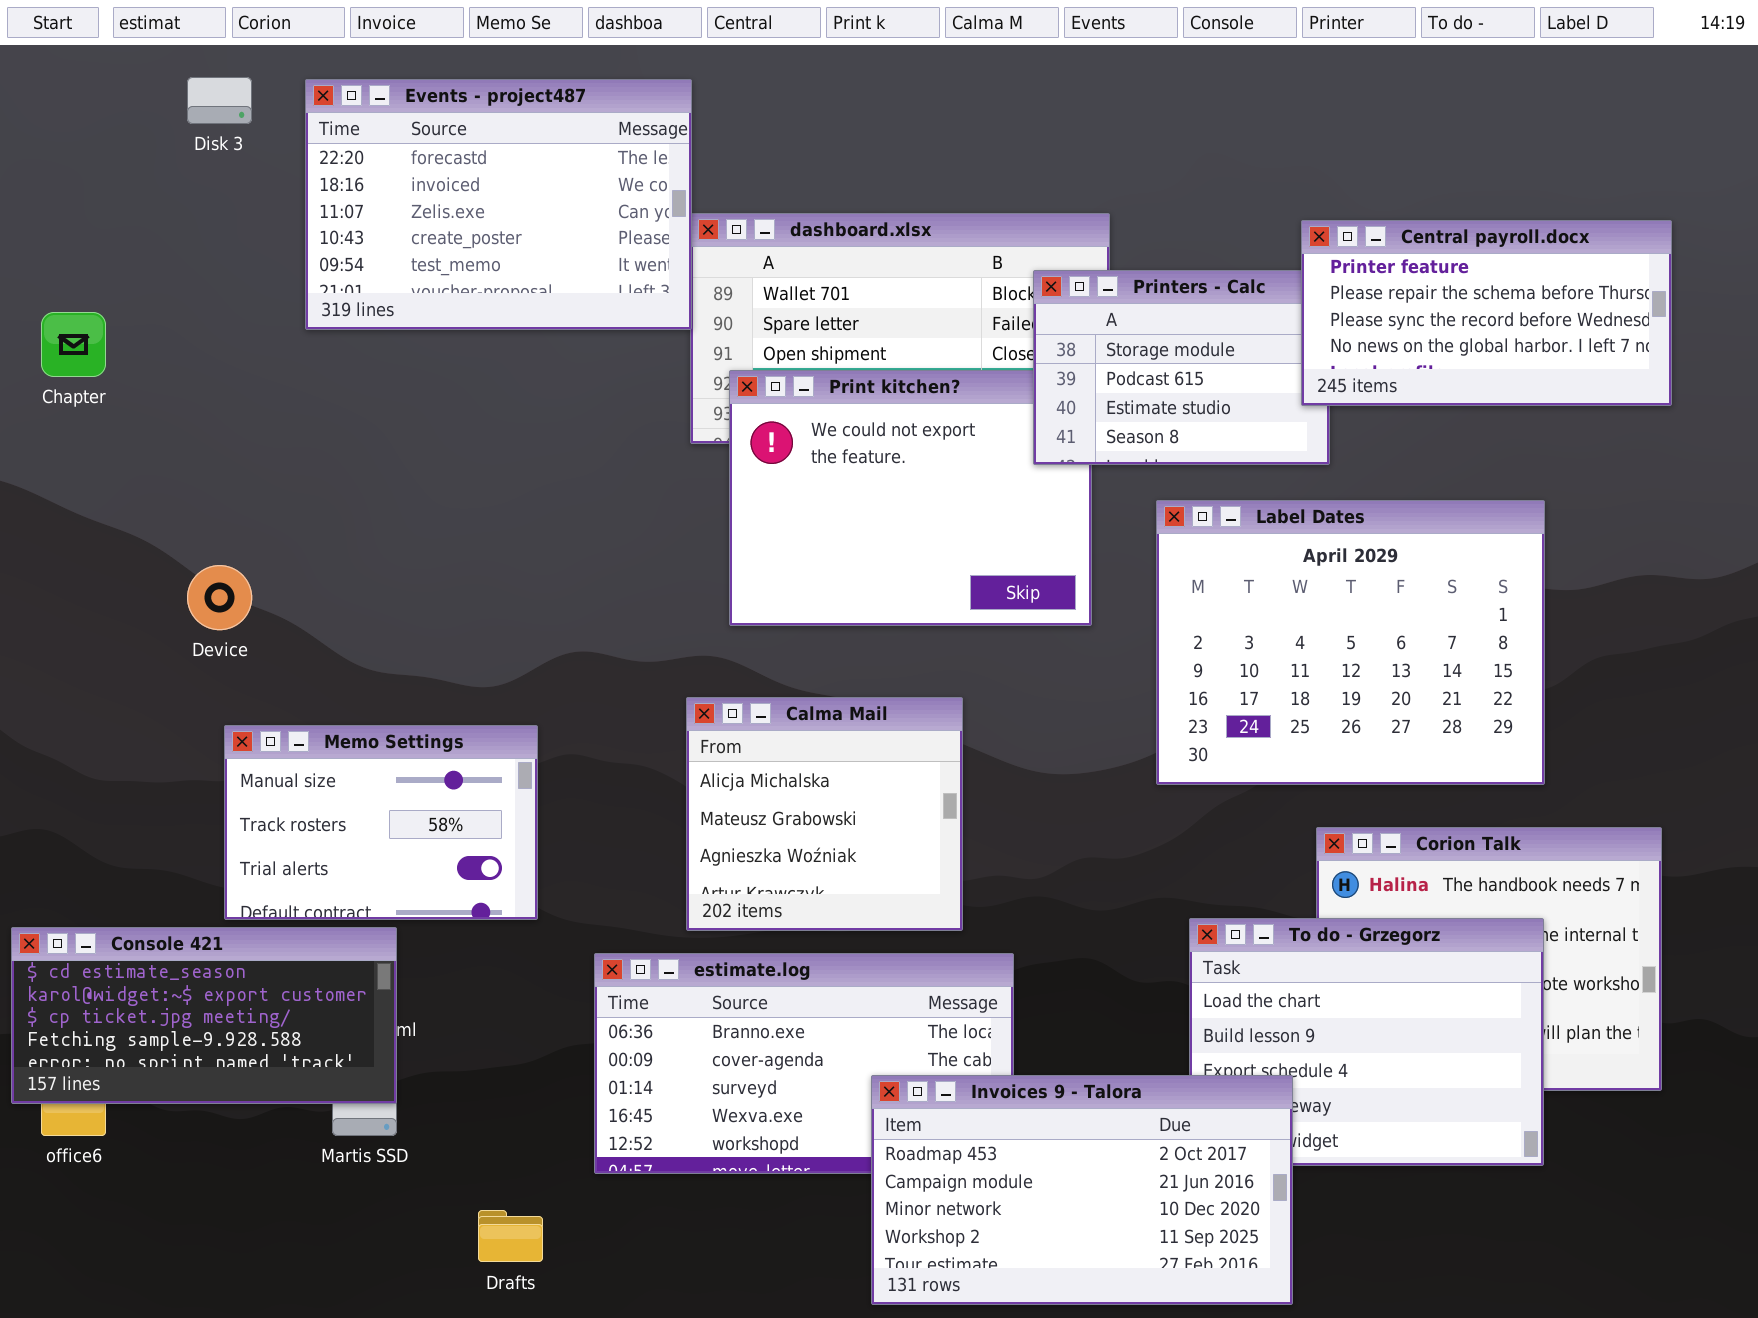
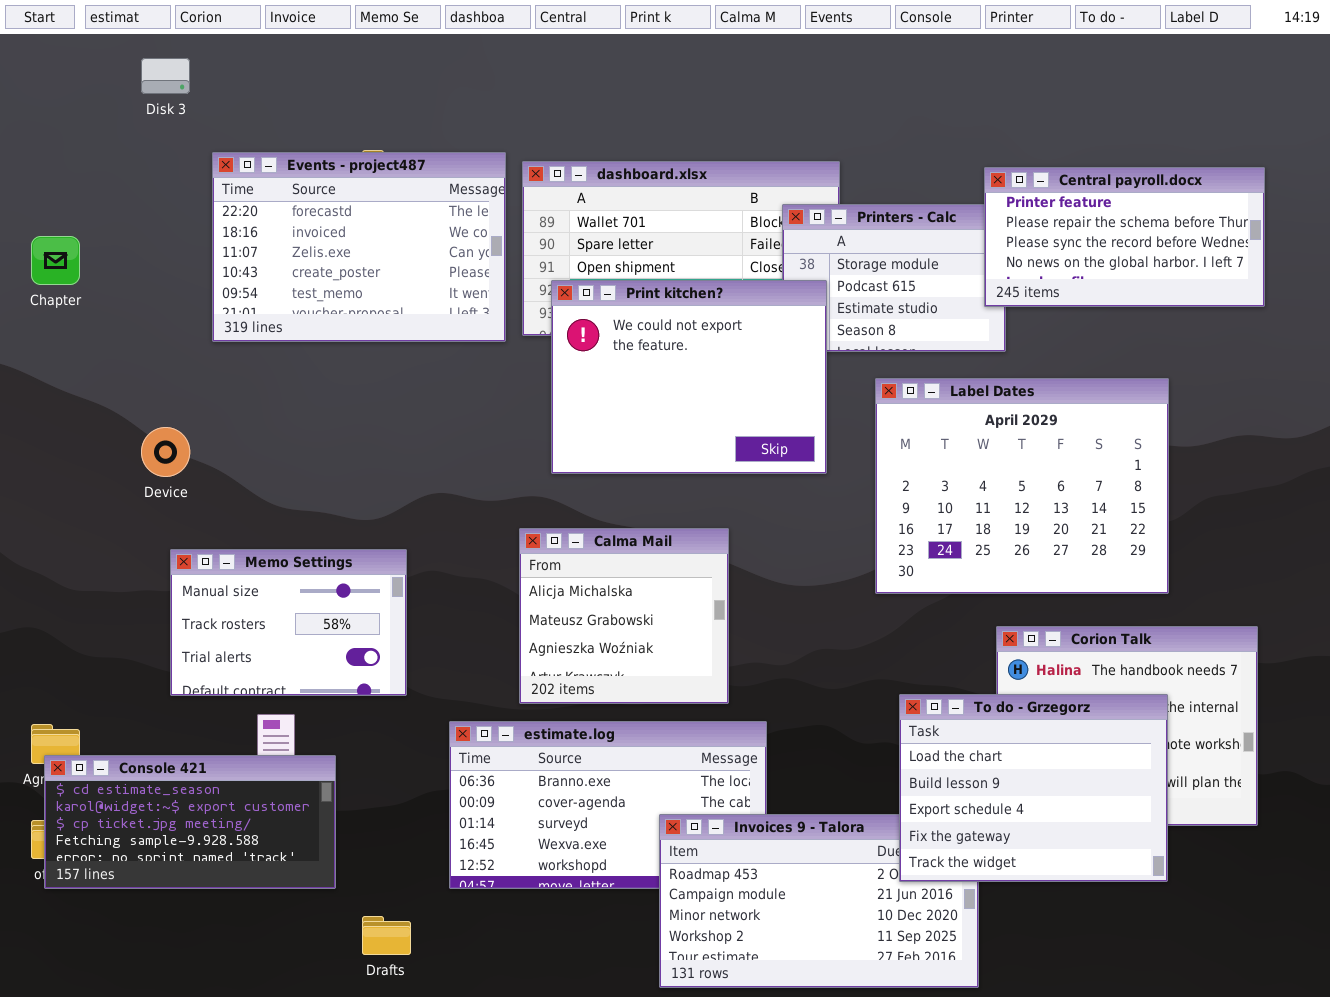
Events - project487: [305,79,692,330] -> [212,152,506,342], moved
Print kitchen?: [729,370,1092,626] -> [551,280,827,474], raised
To do - Grzegorz: [1189,918,1544,1166] -> [899,694,1168,882], raised
Console 421: [11,927,397,1104] -> [44,755,336,889], moved

